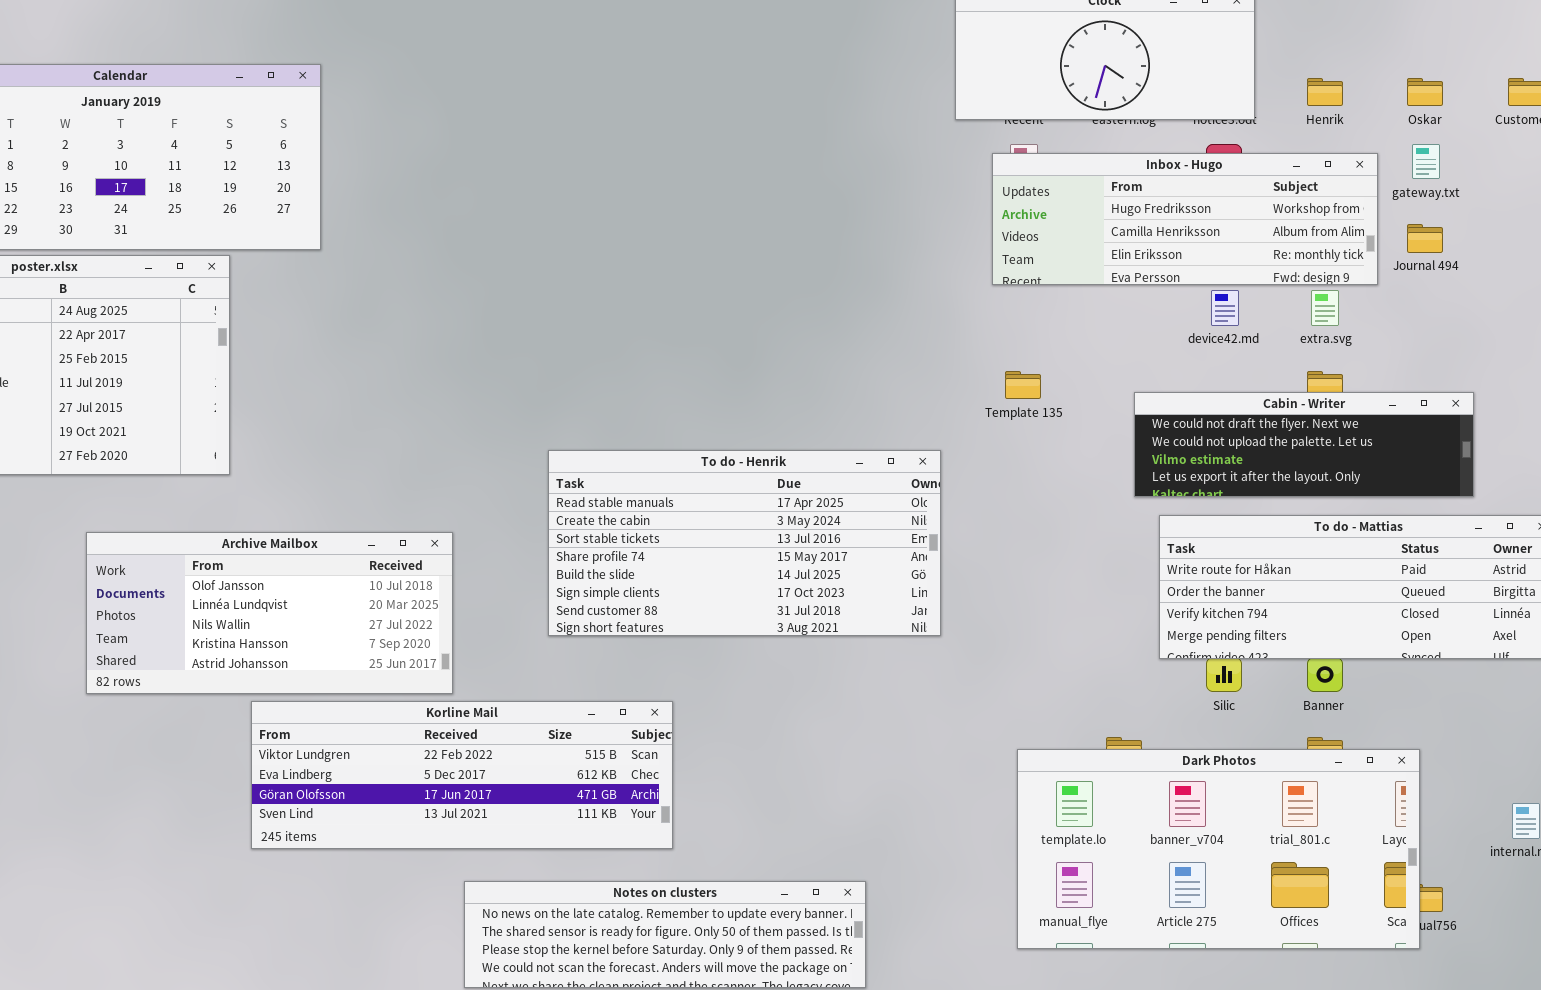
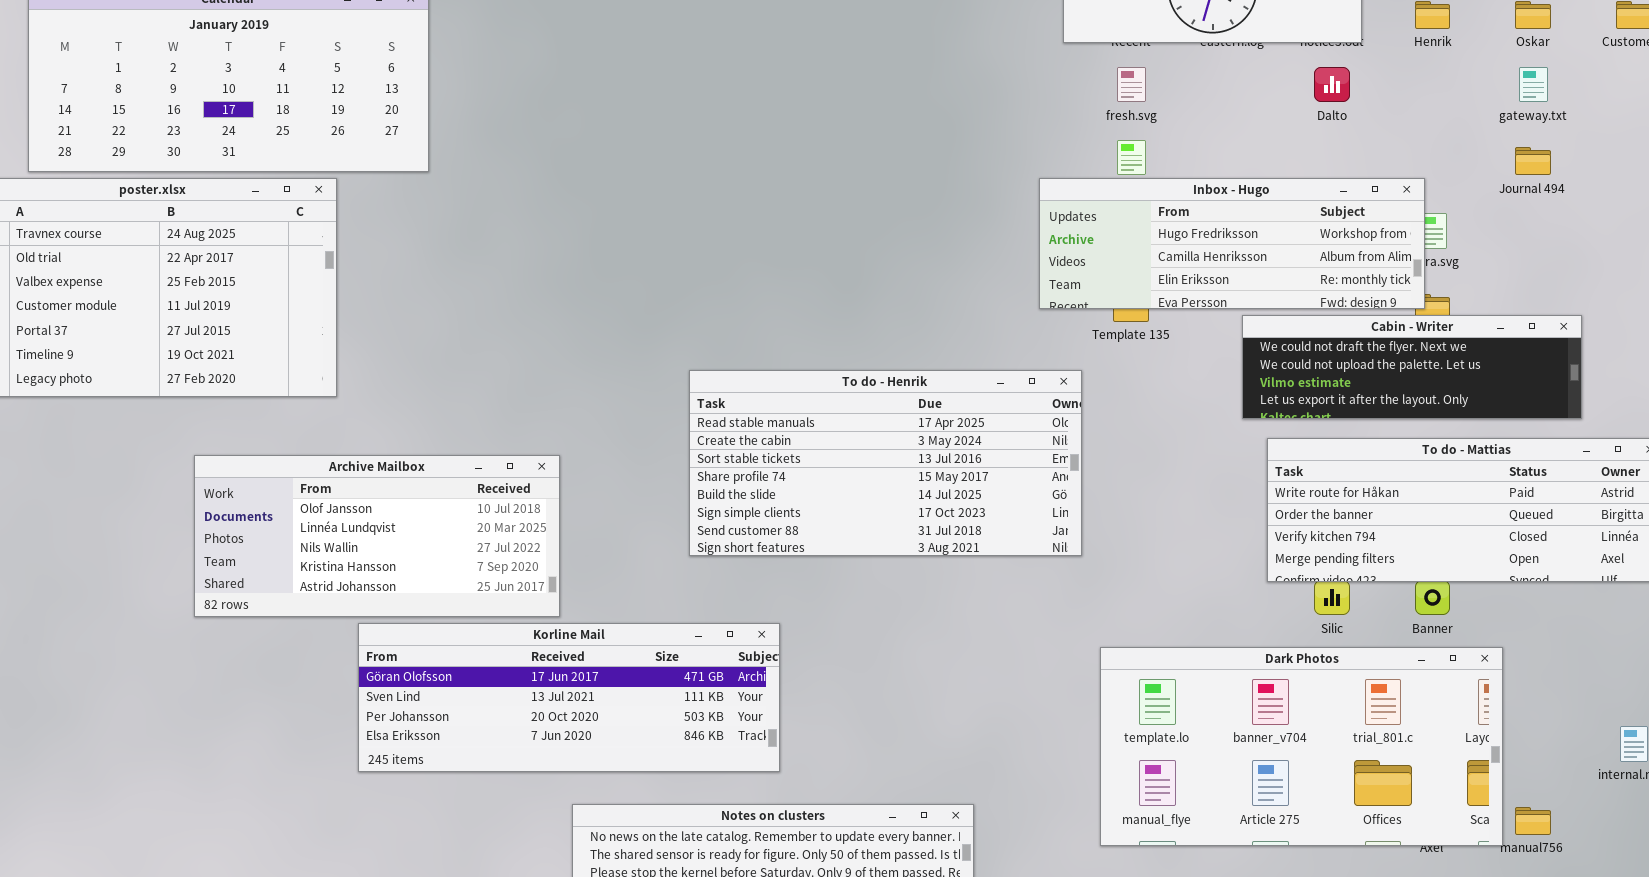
Inbox - Hugo: [992,153,1378,285] -> [1039,178,1425,309], moved
To do - Henrik: [548,450,941,636] -> [689,370,1082,556], moved
Korline Mail: [251,701,673,849] -> [358,623,780,772], scrolled down 2 rows
Dark Photos: [1017,749,1420,949] -> [1100,647,1503,846], moved

